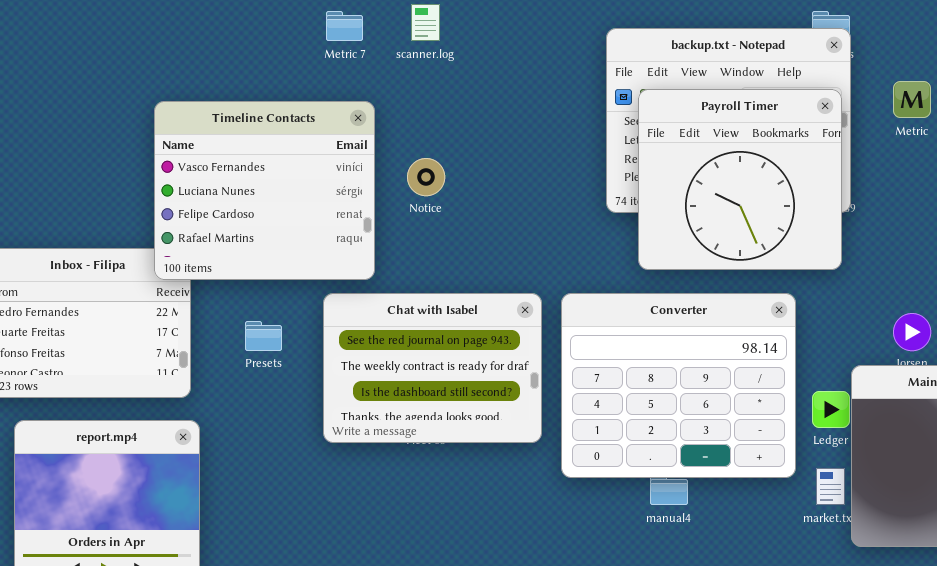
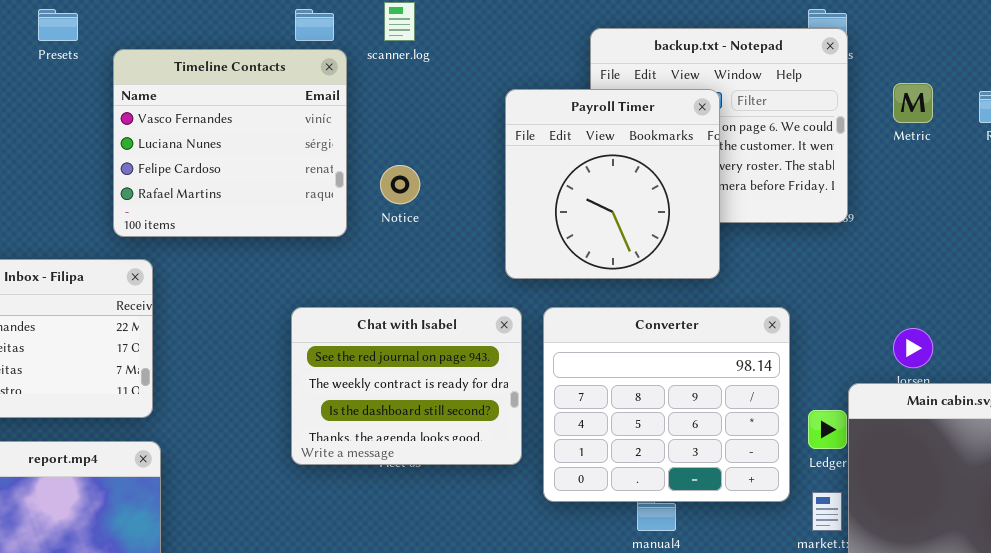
Payroll Timer: [638,89,842,270] -> [505,89,720,279], moved
Timeline Contacts: [154,101,375,280] -> [113,49,347,237], moved
Presets: [245,321,282,351] -> [38,9,78,41], moved

